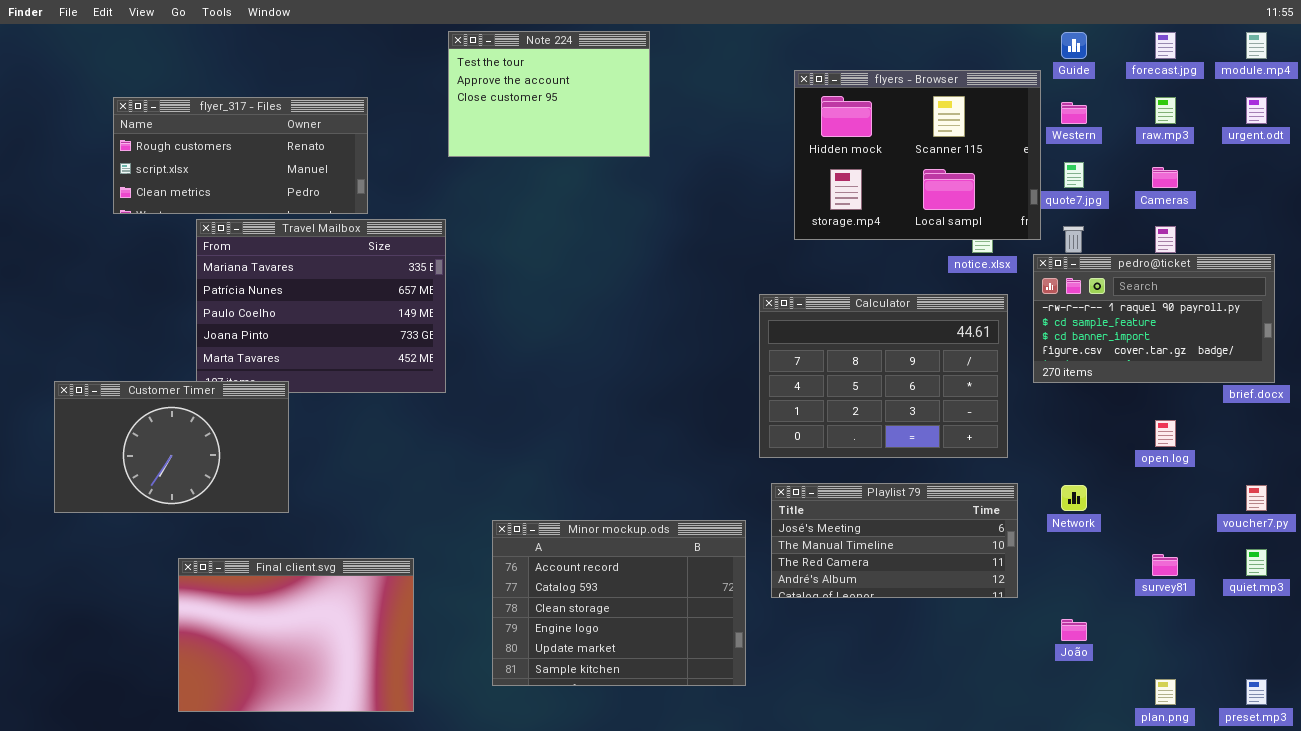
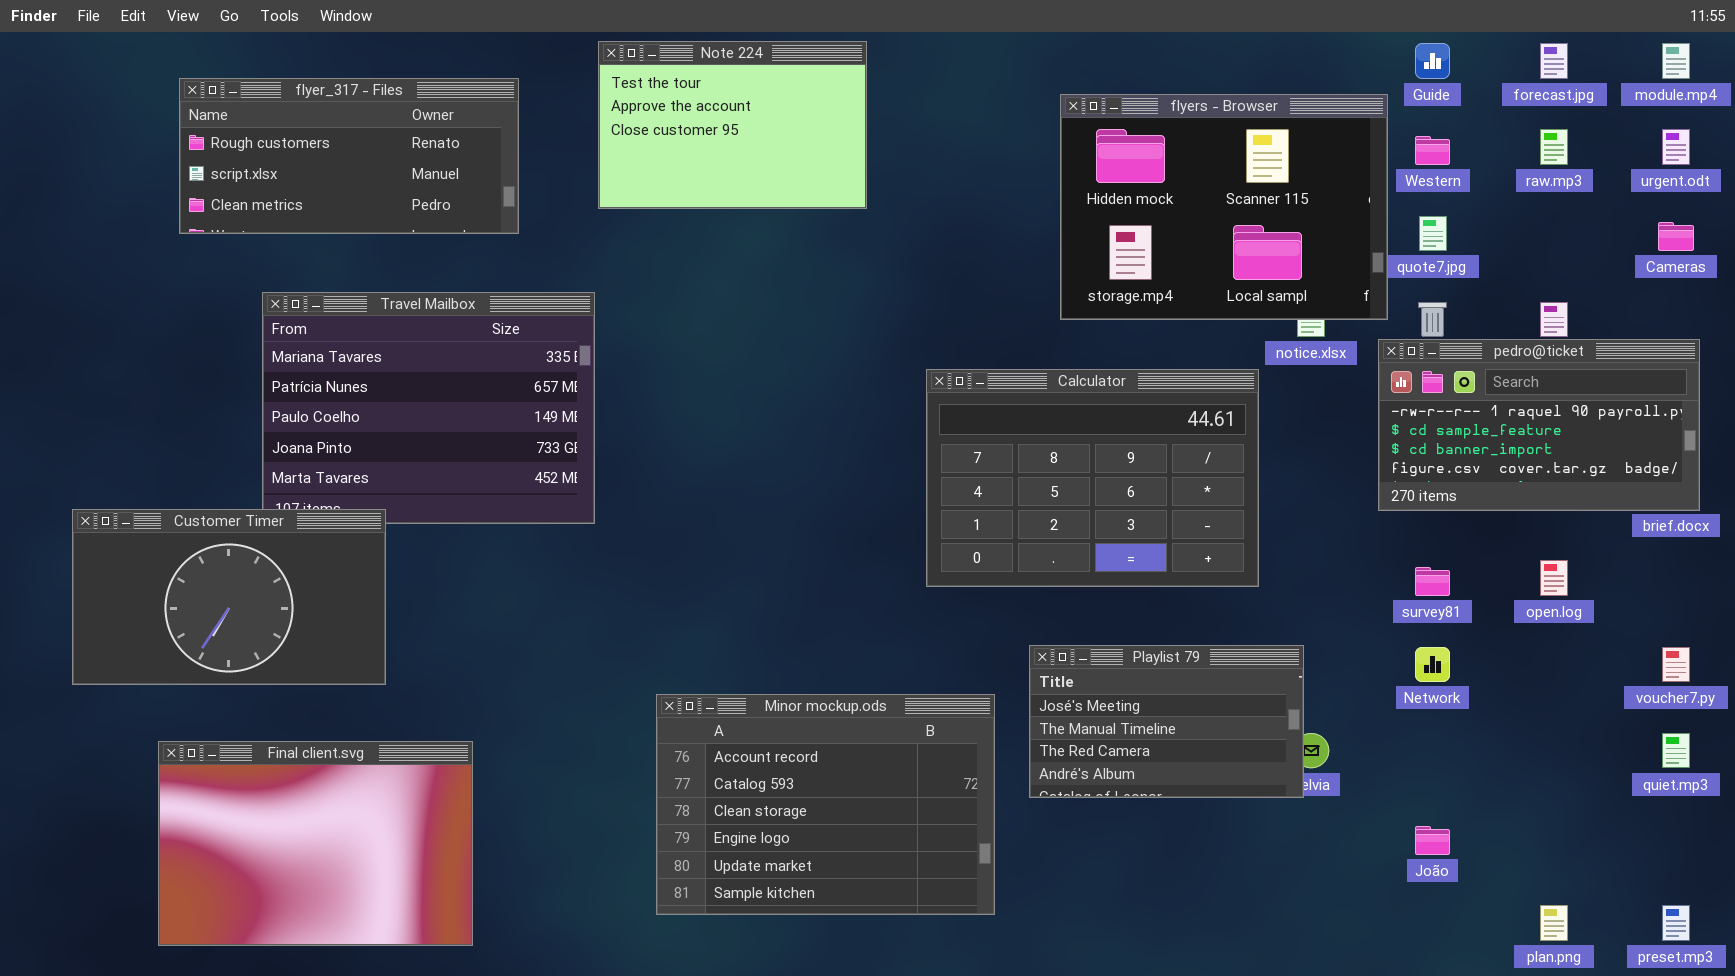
flyer_317 - Files: [113,97,368,214] -> [179,78,519,234], moved
Cameras: [1152,167,1178,188] -> [1658,222,1694,251], moved
Calculator: [759,294,1008,458] -> [926,369,1259,587], moved
Playlist 79: [771,483,1018,598] -> [1029,645,1304,798], resized
survey81: [1152,554,1178,576] -> [1415,567,1450,596], moved
Final client.svg: [178,558,414,712] -> [158,741,473,946], moved

